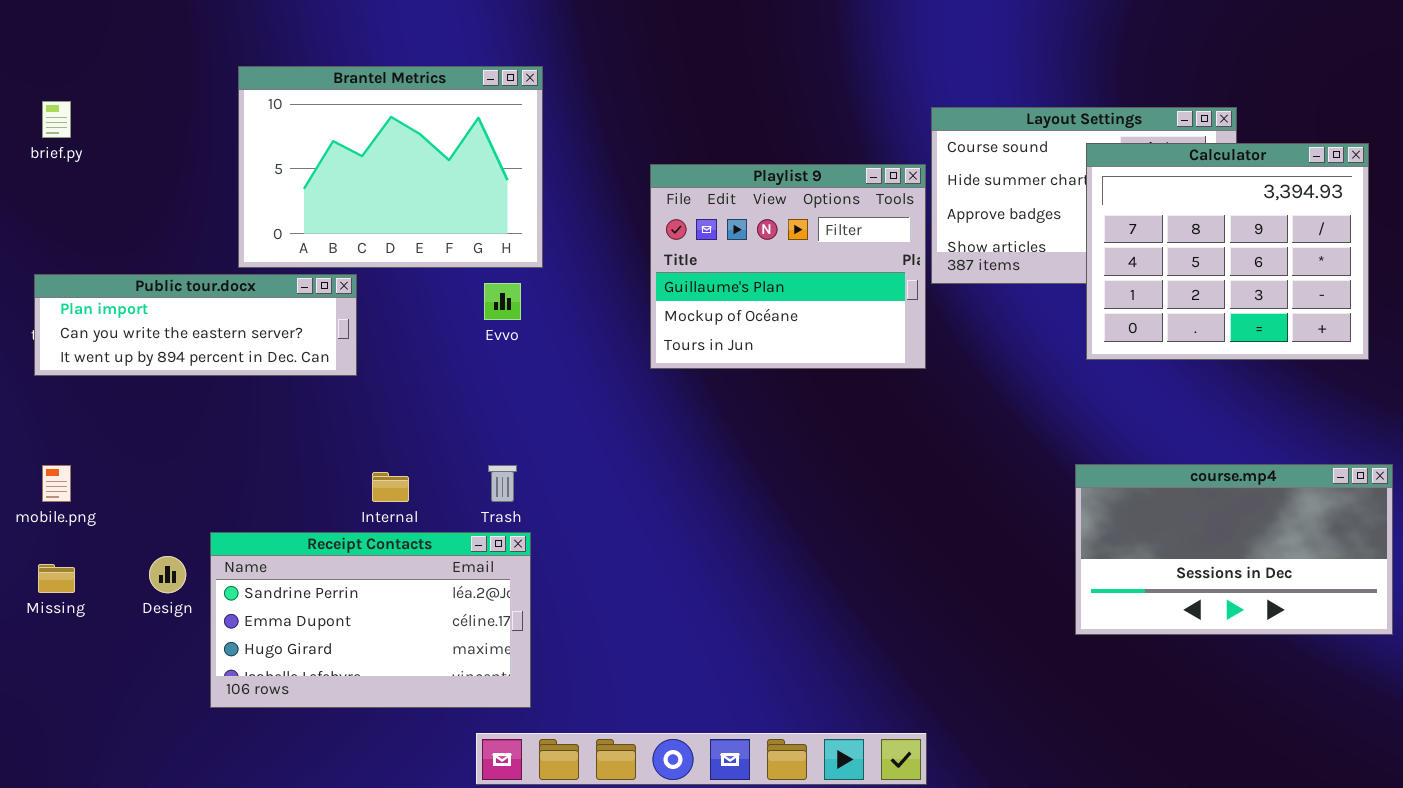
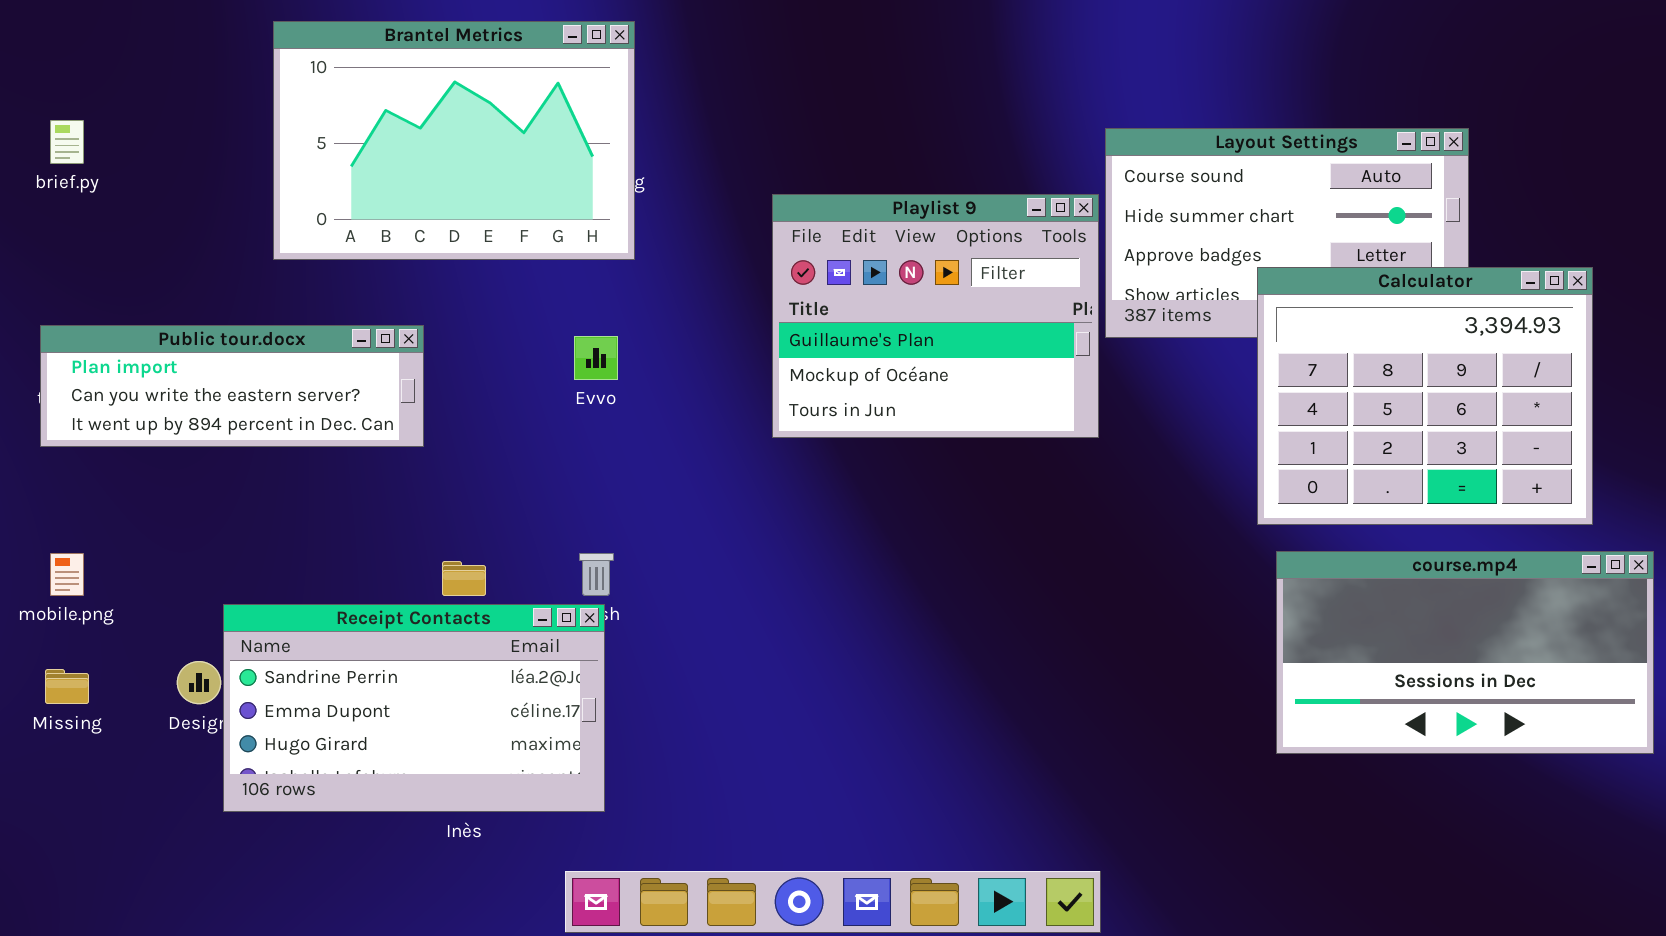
Brantel Metrics: [238,66,543,268] -> [273,21,635,260], moved
Calculator: [1086,143,1369,360] -> [1257,267,1593,525], moved
Receipt Contacts: [210,532,531,708] -> [223,604,605,812], moved

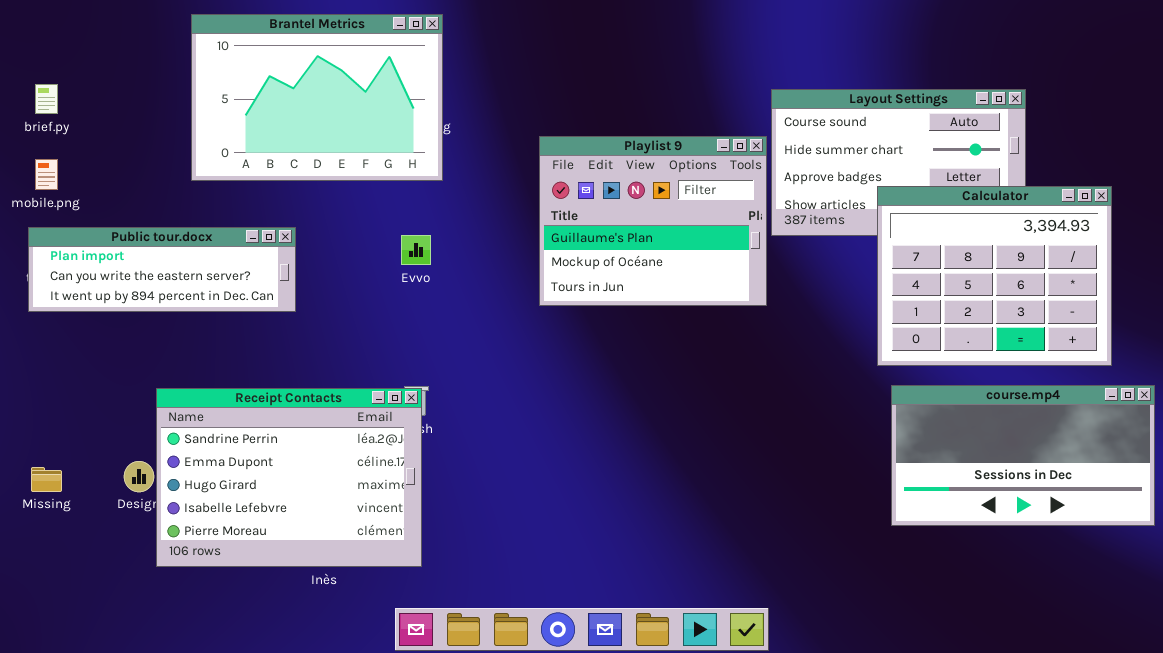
mobile.png: [50,553,84,596] -> [35,159,58,190], moved
Receipt Contacts: [223,604,605,812] -> [156,388,422,567], resized

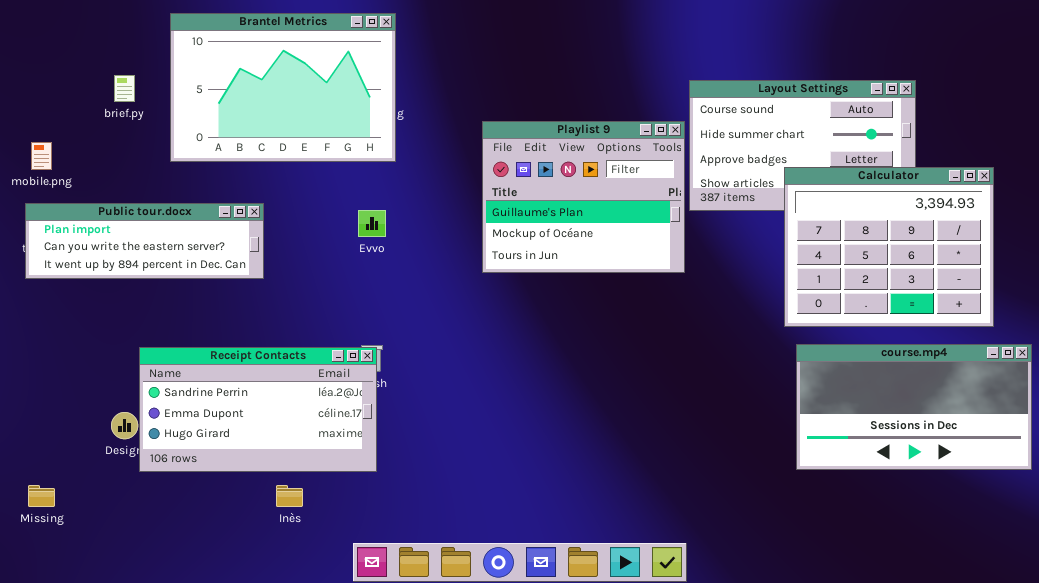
brief.py: [35,84,58,114] -> [114,75,135,102], moved
Receipt Contacts: [156,388,422,567] -> [139,347,377,472], resized
Missing: [31,467,62,492] -> [28,485,55,507], moved

